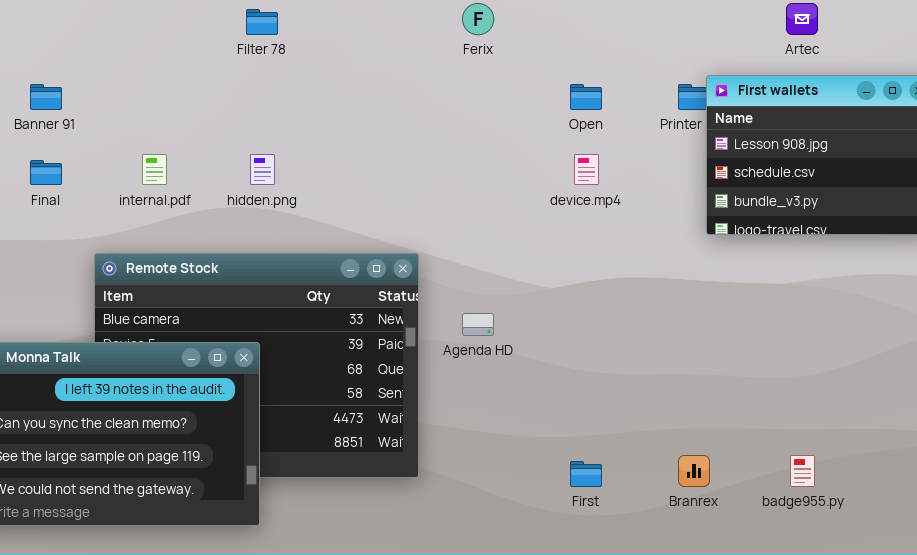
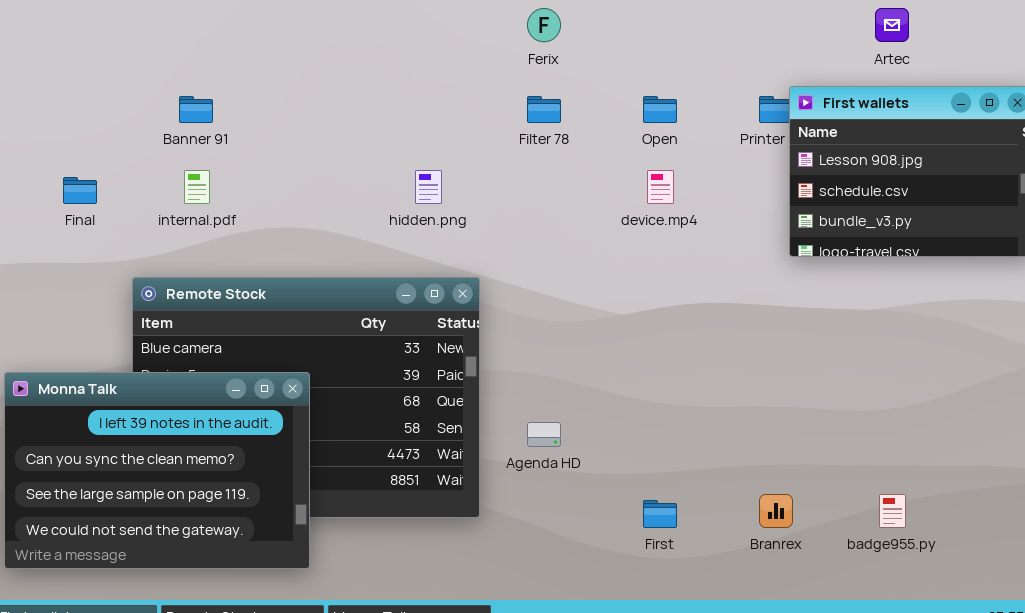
Filter 78: [246,9,278,35] -> [527,96,561,123], moved
Banner 91: [30,84,62,110] -> [179,96,213,123], moved
hidden.png: [250,154,275,185] -> [415,170,442,204], moved
Agenda HD: [462,313,494,336] -> [527,422,561,447], moved

